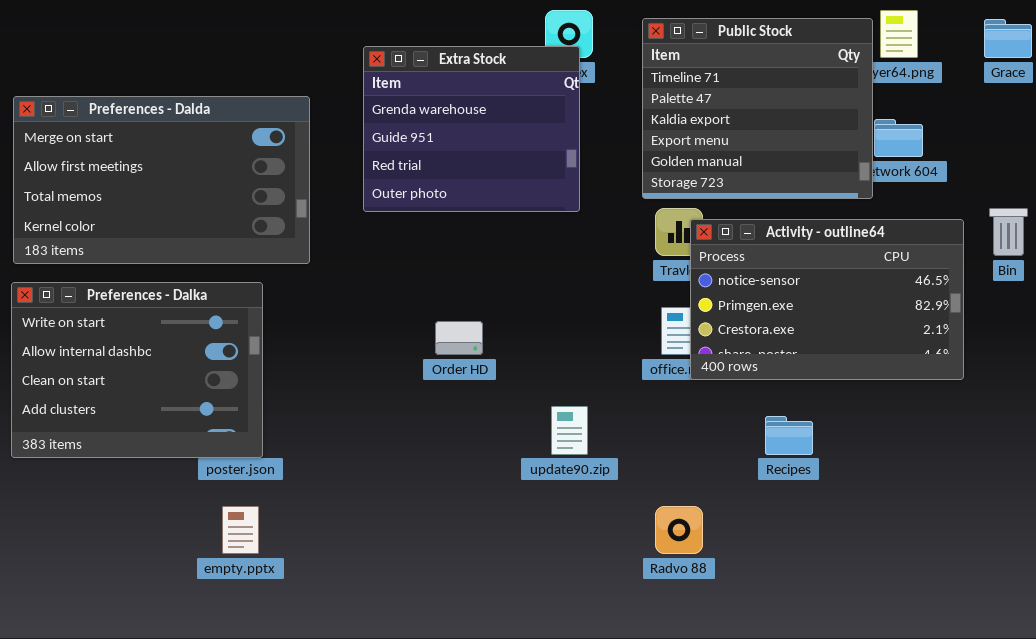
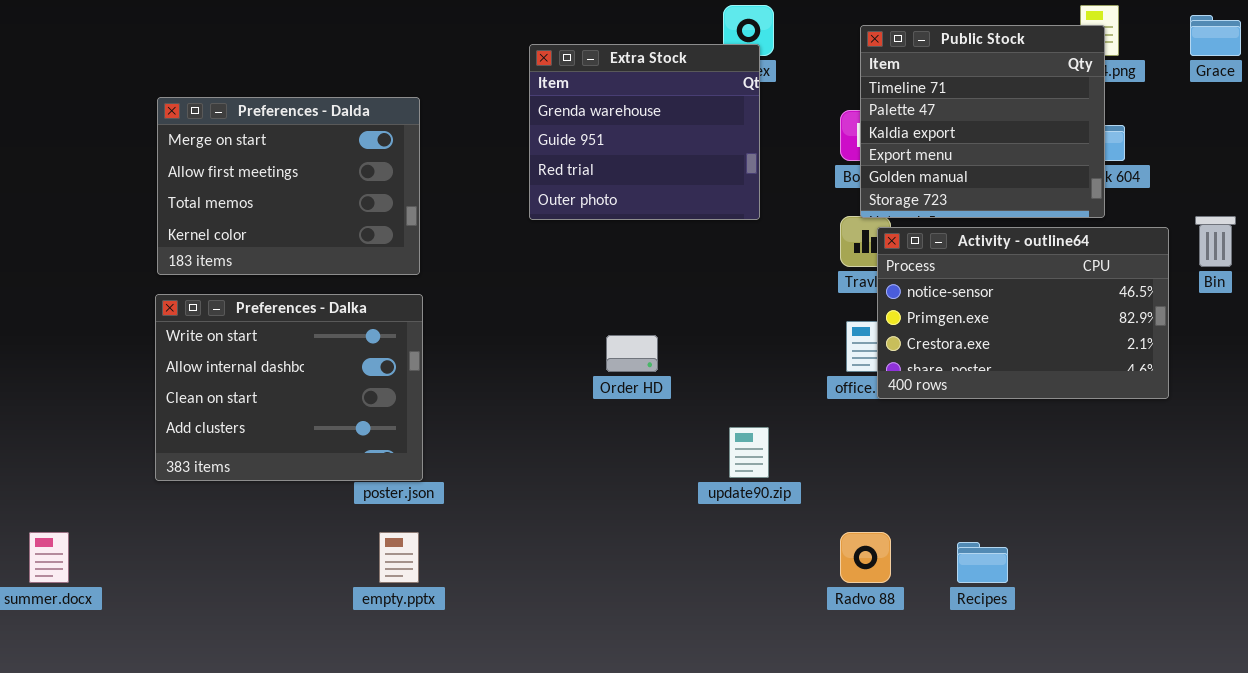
Public Stock: [642,18,873,199] -> [860,25,1105,218], moved
Preferences - Dalda: [13,96,310,264] -> [157,97,420,275], resized
Recipes: [765,416,813,455] -> [957,542,1008,583], moved

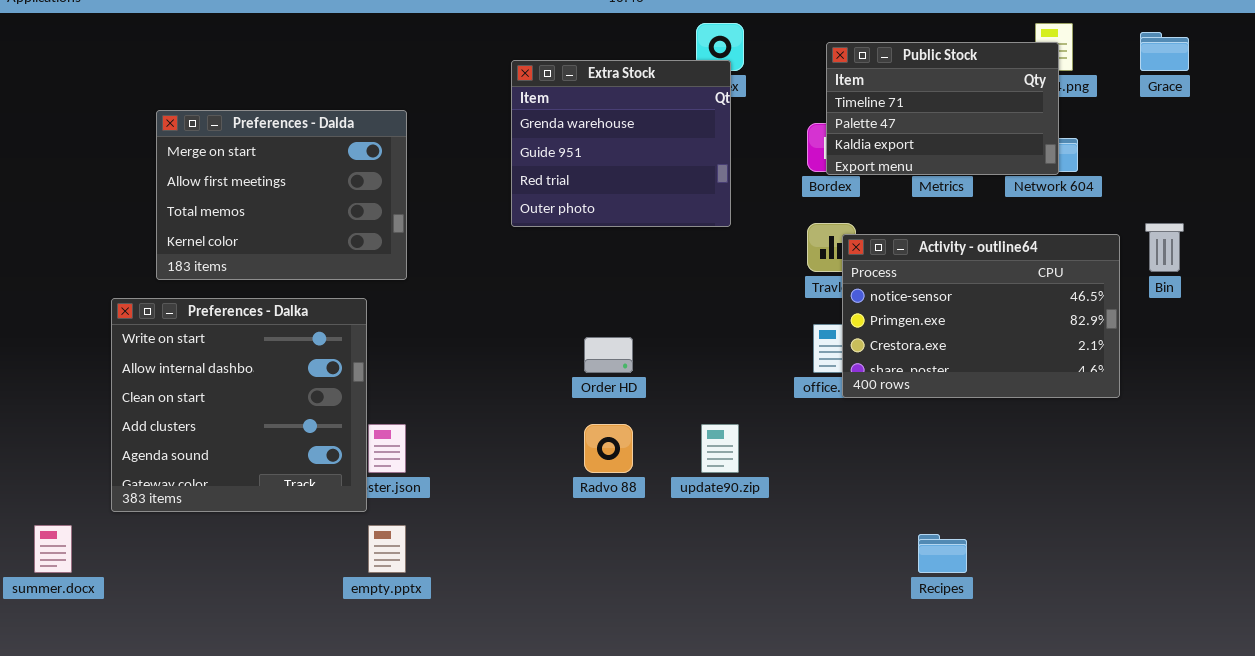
Public Stock: [860,25,1105,218] -> [826,42,1059,175], resized
Preferences - Dalka: [155,294,423,481] -> [111,298,367,512], moved, resized
Radvo 88: [840,532,891,583] -> [584,424,633,473], moved

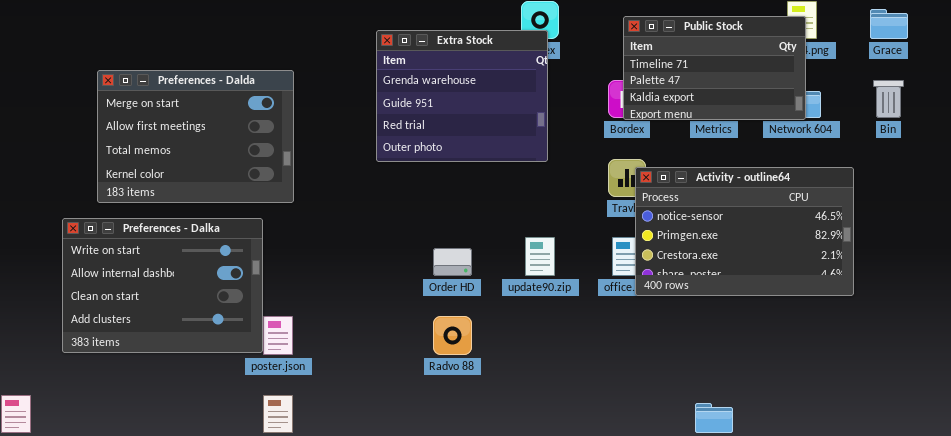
Bin: [1145,223,1184,272] -> [873,80,904,118], moved
Preferences - Dalka: [111,298,367,512] -> [62,218,263,353], resized
update90.zip: [701,424,739,473] -> [525,237,555,276], moved

